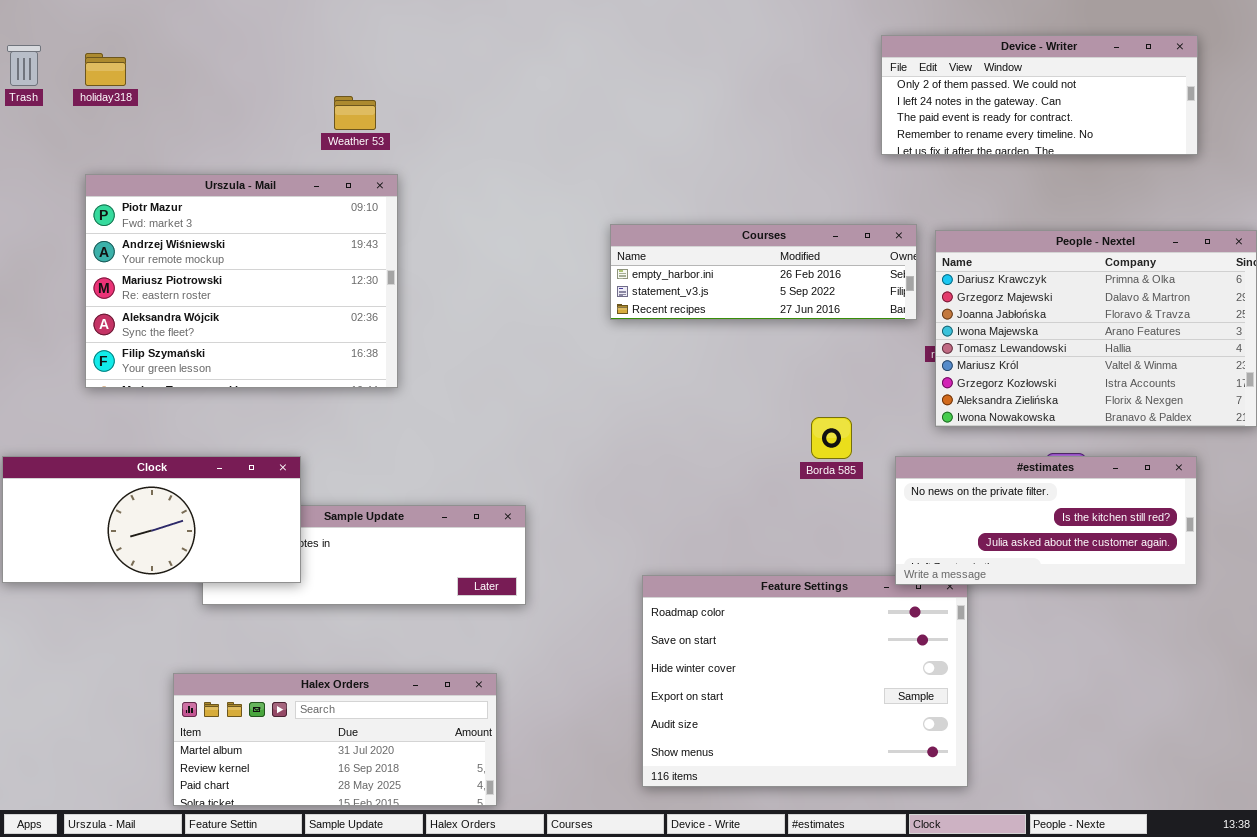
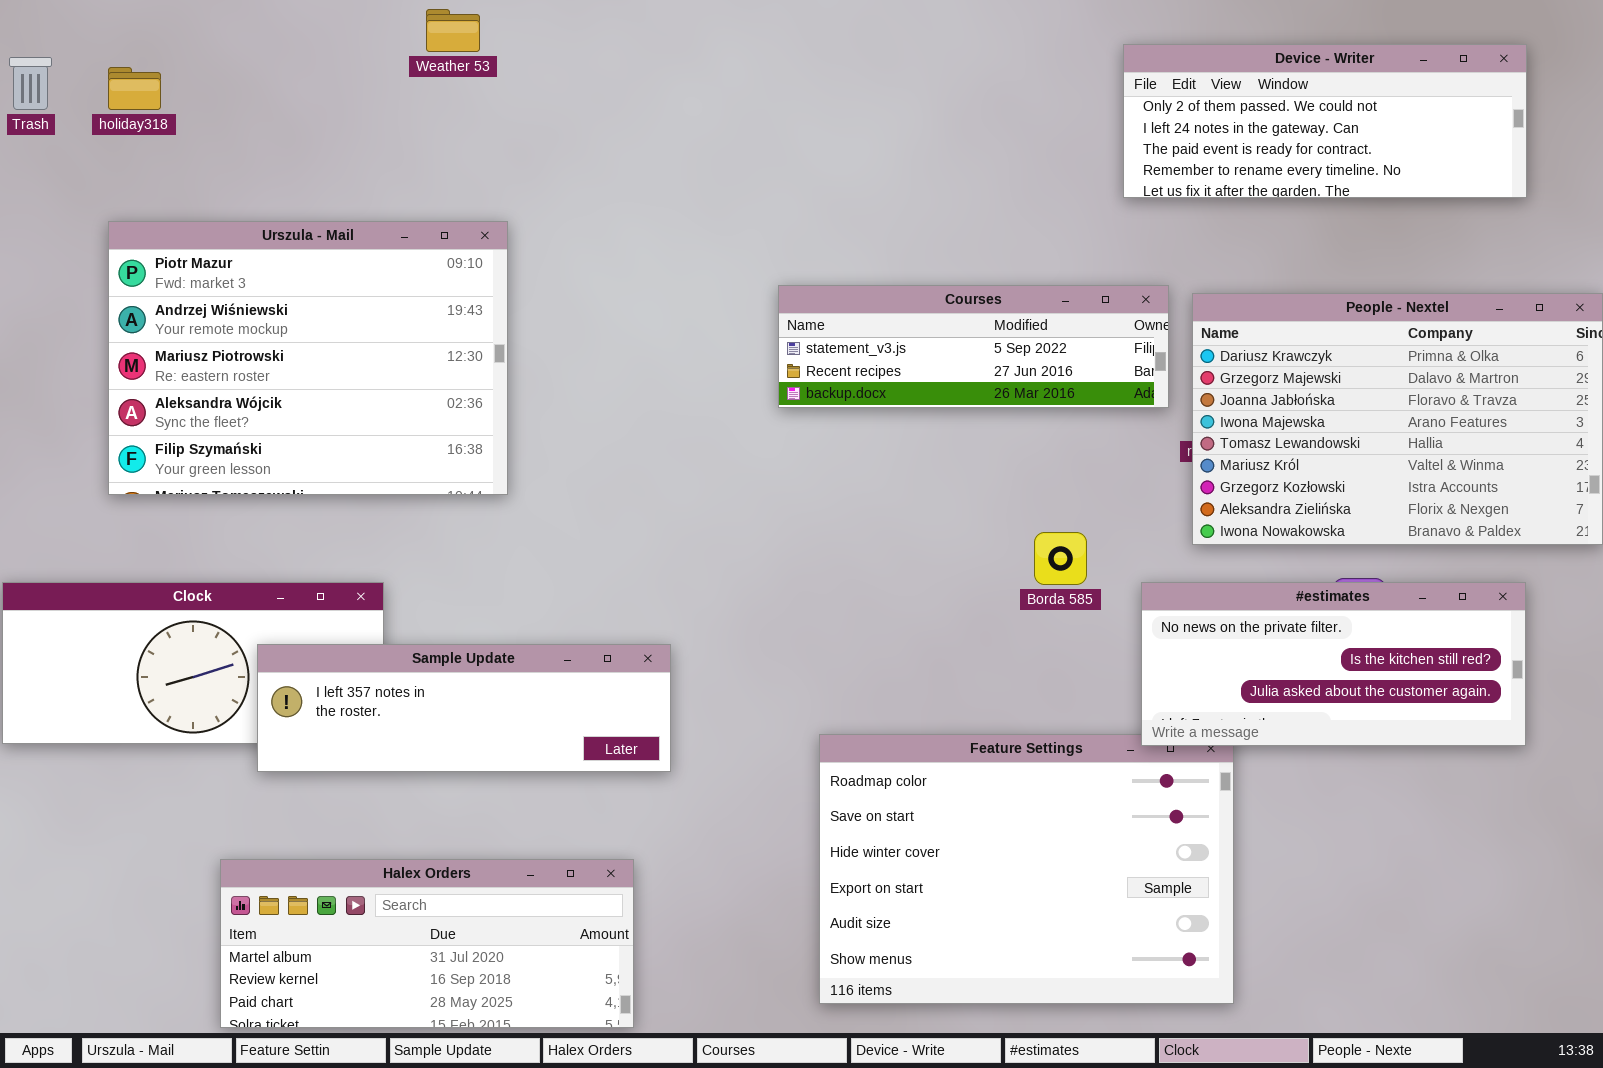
Weather 53: [334,96,376,130] -> [426,9,480,52], moved
Courses: [610,224,917,320] -> [778,285,1169,408], scrolled down 1 row
Sample Update: [202,505,526,605] -> [257,644,671,772], raised

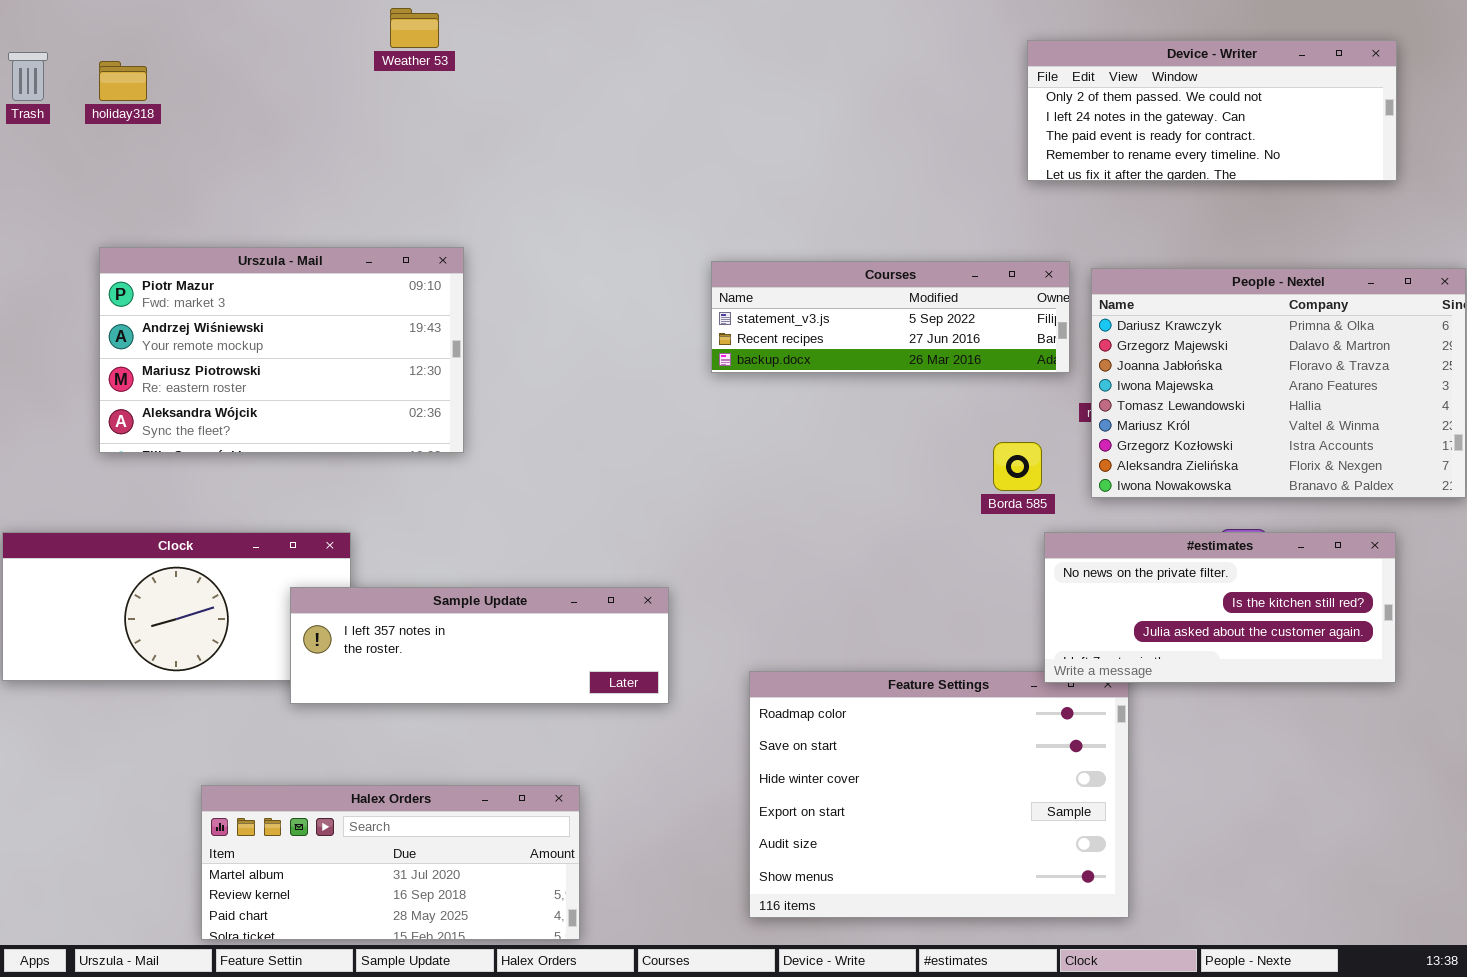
Urszula - Mail: [108,221,508,495] -> [99,247,464,453], resized
Borda 585: [1034,532,1087,585] -> [993,442,1042,491], moved
Sample Update: [257,644,671,772] -> [290,587,669,704], moved

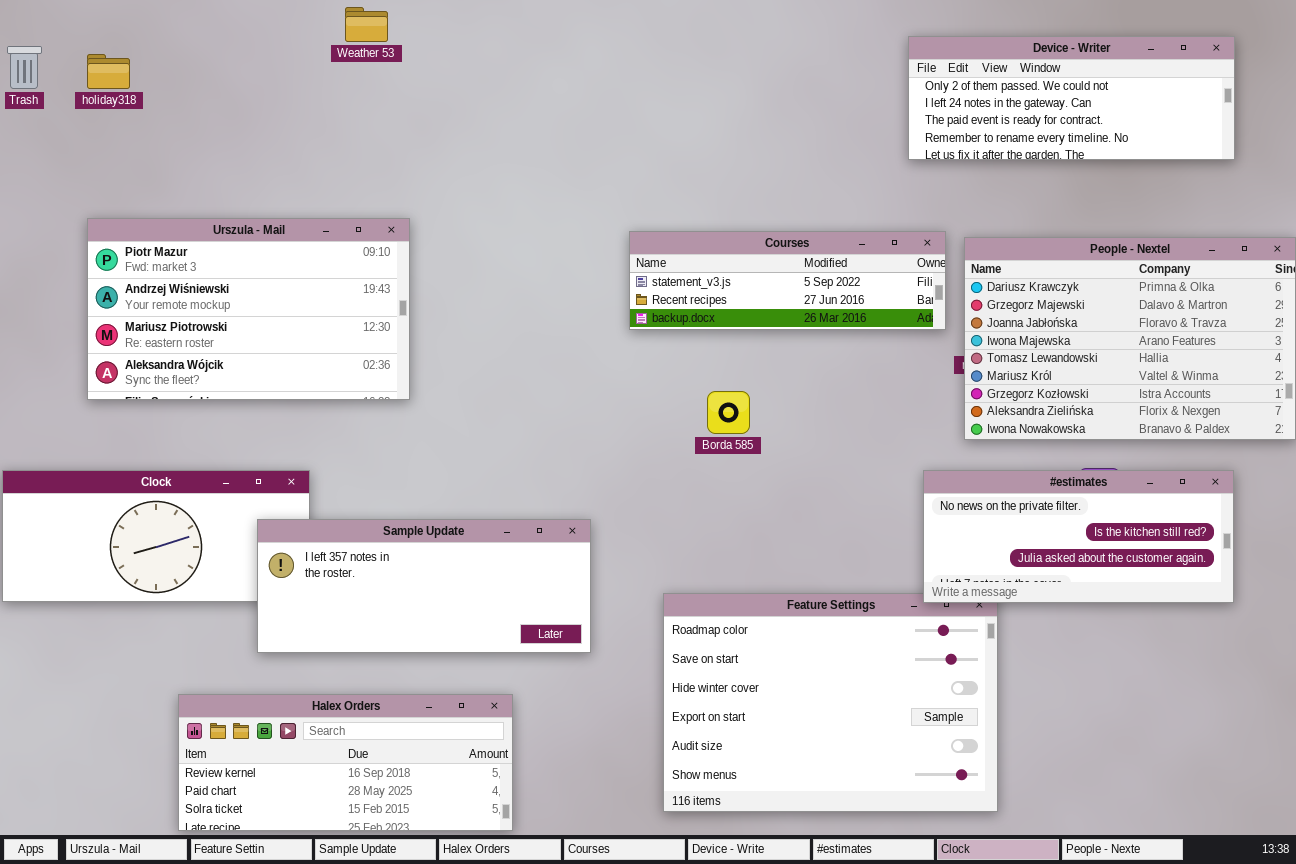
Borda 585: [993,442,1042,491] -> [707,391,750,434], moved
Sample Update: [290,587,669,704] -> [257,519,591,653], resized
Halex Orders: [201,785,580,940] -> [178,694,513,831], scrolled down 1 row

